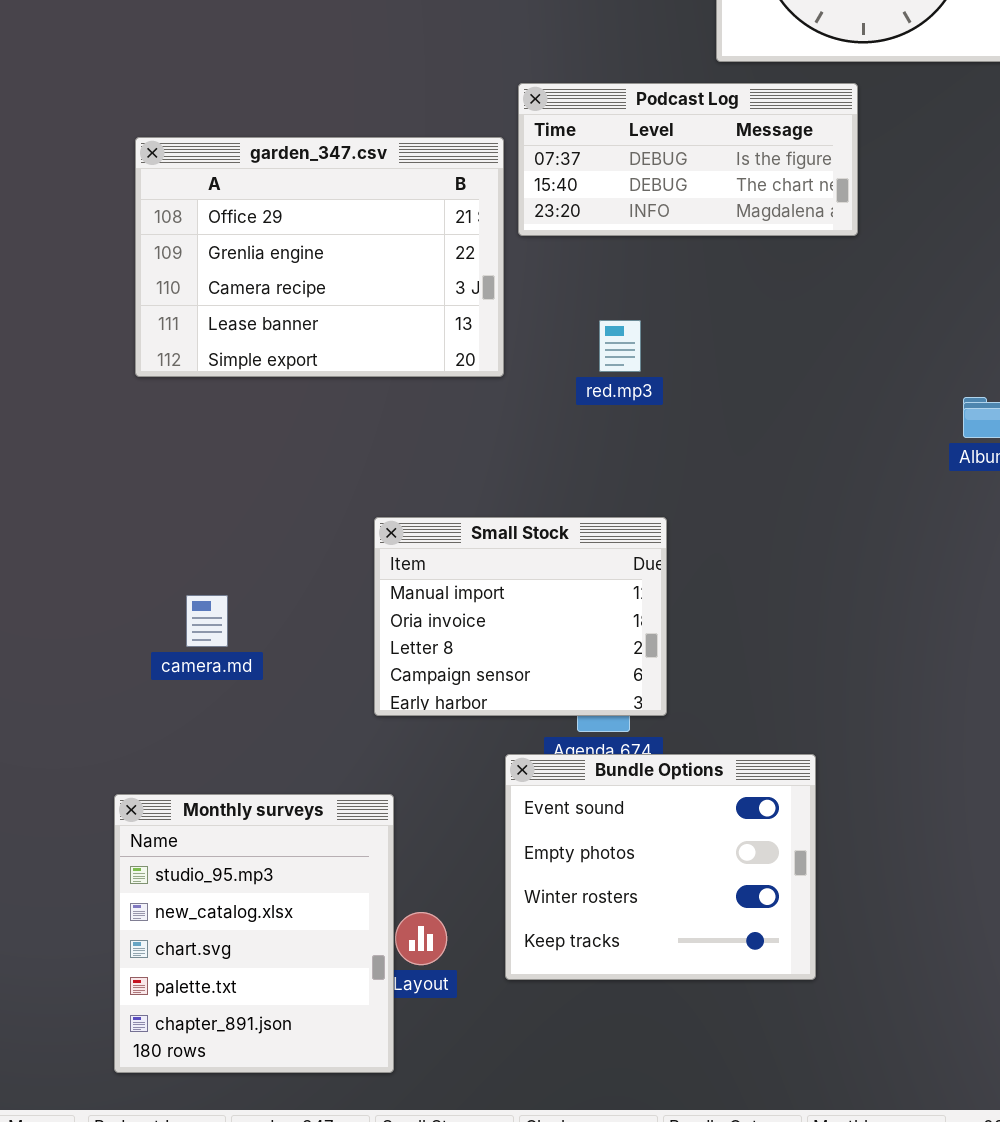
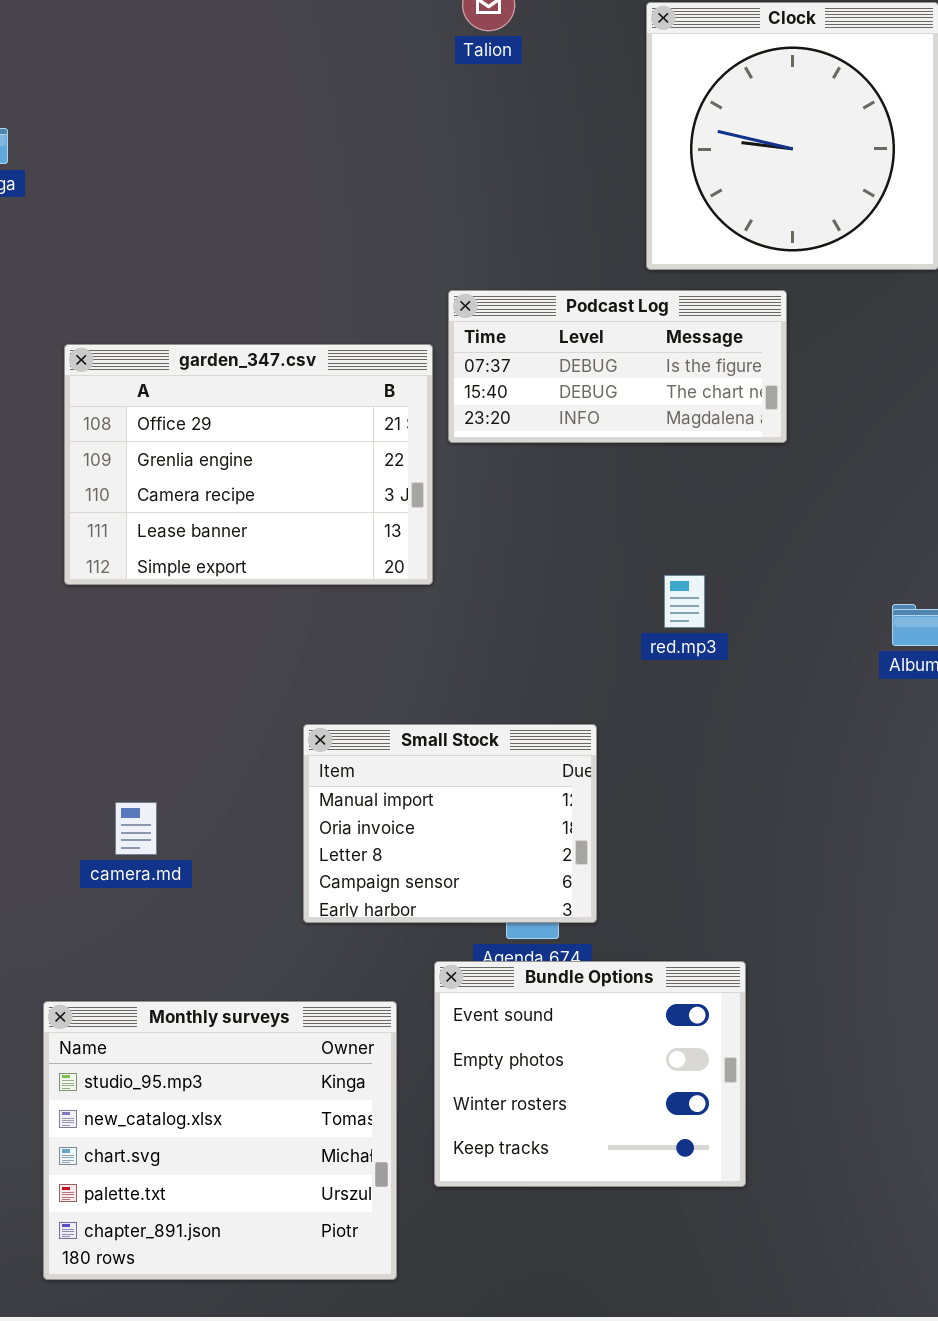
red.mp3: [599,320,641,372] -> [664,575,705,628], moved
Monthly surveys: [114,794,394,1073] -> [43,1001,397,1280], resized

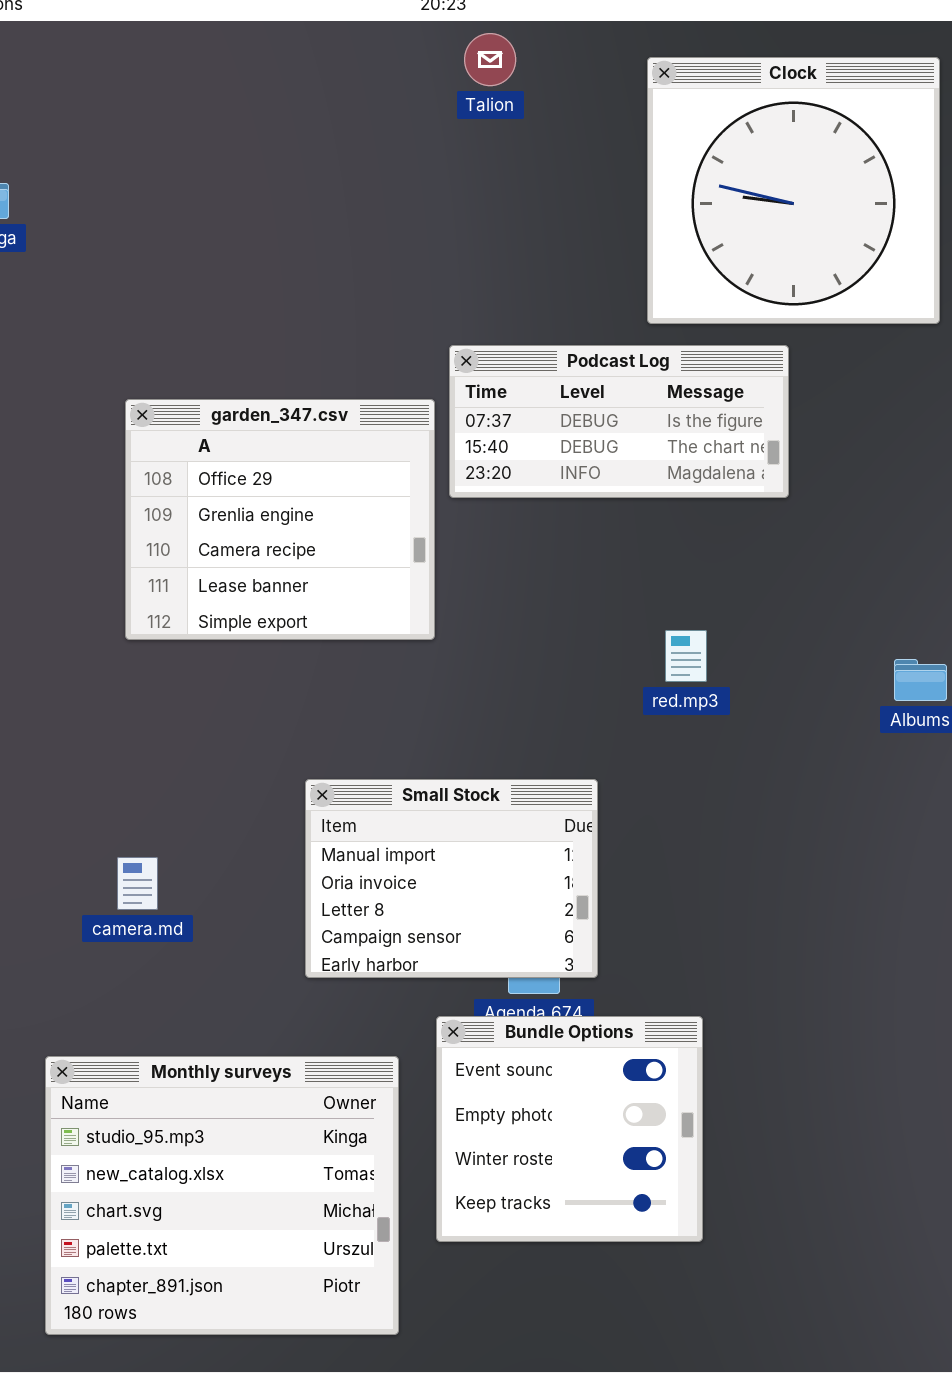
garden_347.csv: [64,344,433,585] -> [125,399,435,640], resized
Bundle Options: [434,961,746,1187] -> [436,1016,703,1242], resized

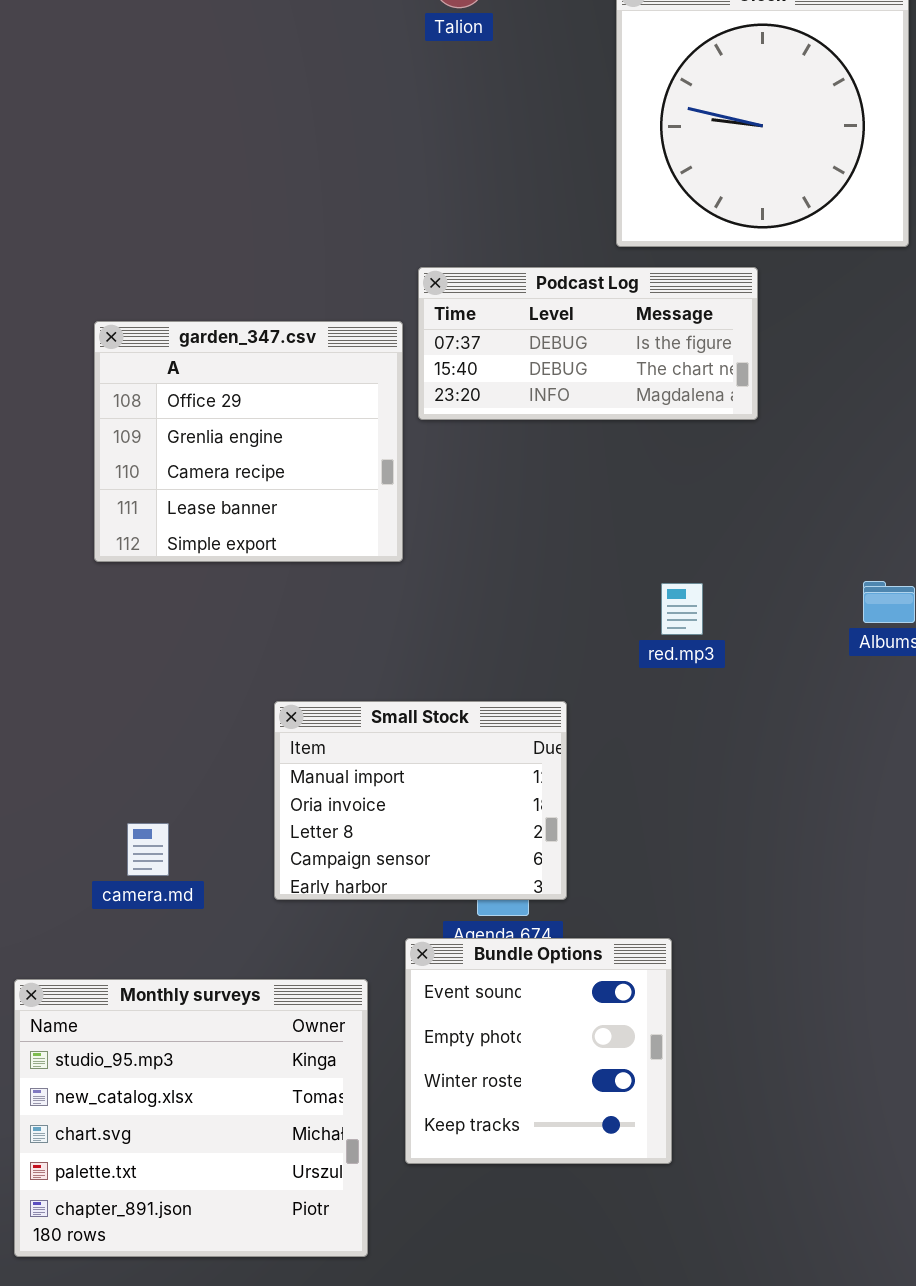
red.mp3: [665,630,707,682] -> [661,583,703,635], moved
camera.md: [117,857,158,910] -> [127,823,169,876], moved

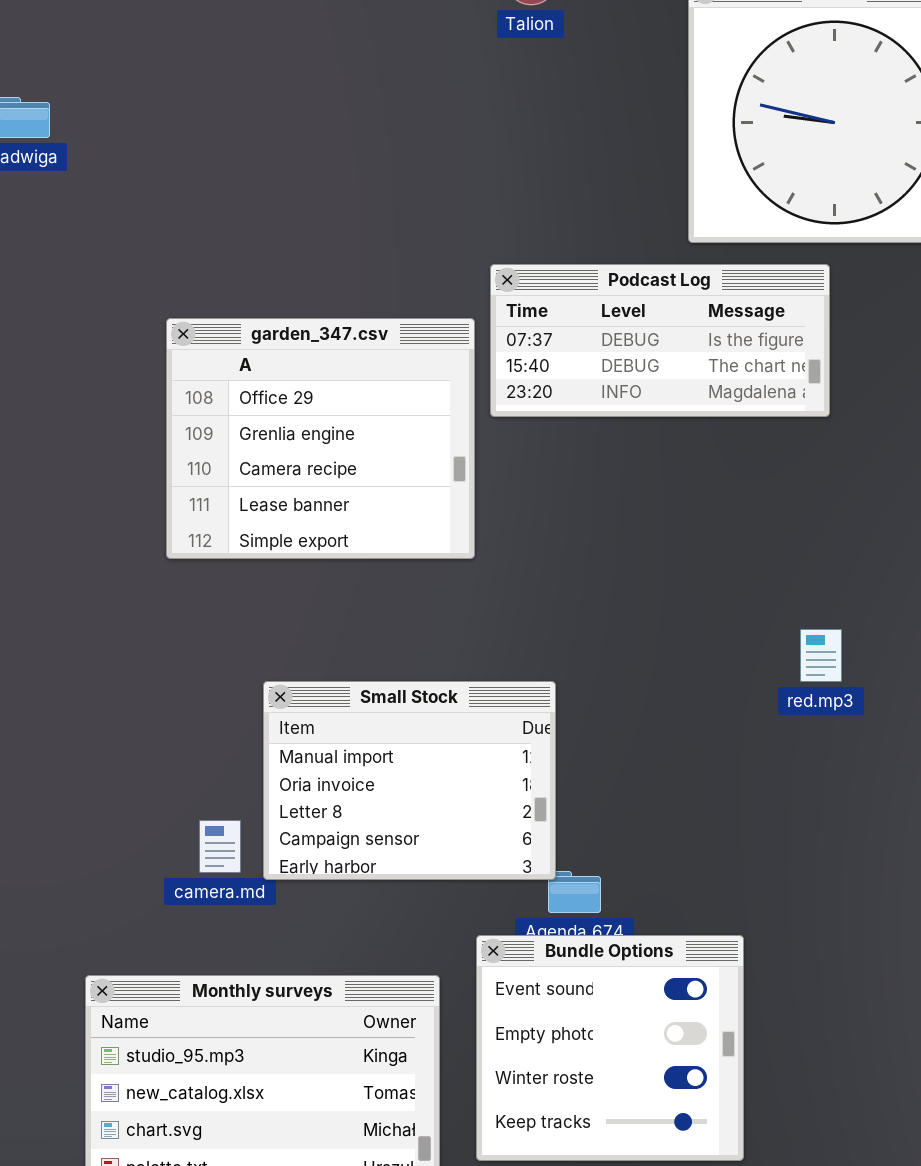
red.mp3: [661,583,703,635] -> [800,629,842,682], moved
Small Stock: [274,701,567,900] -> [263,681,556,880], moved

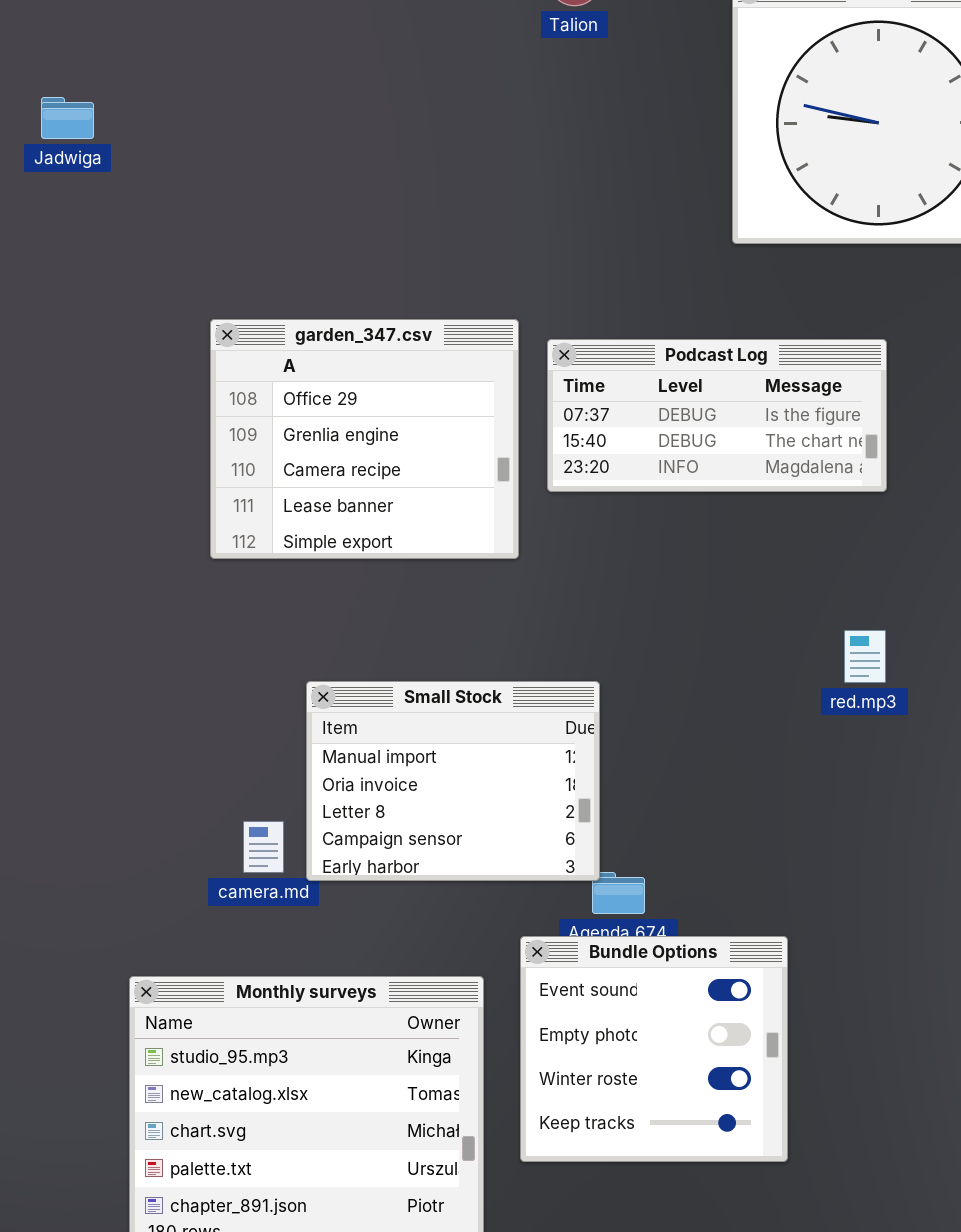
Podcast Log: [490,264,830,417] -> [547,339,887,492], moved

